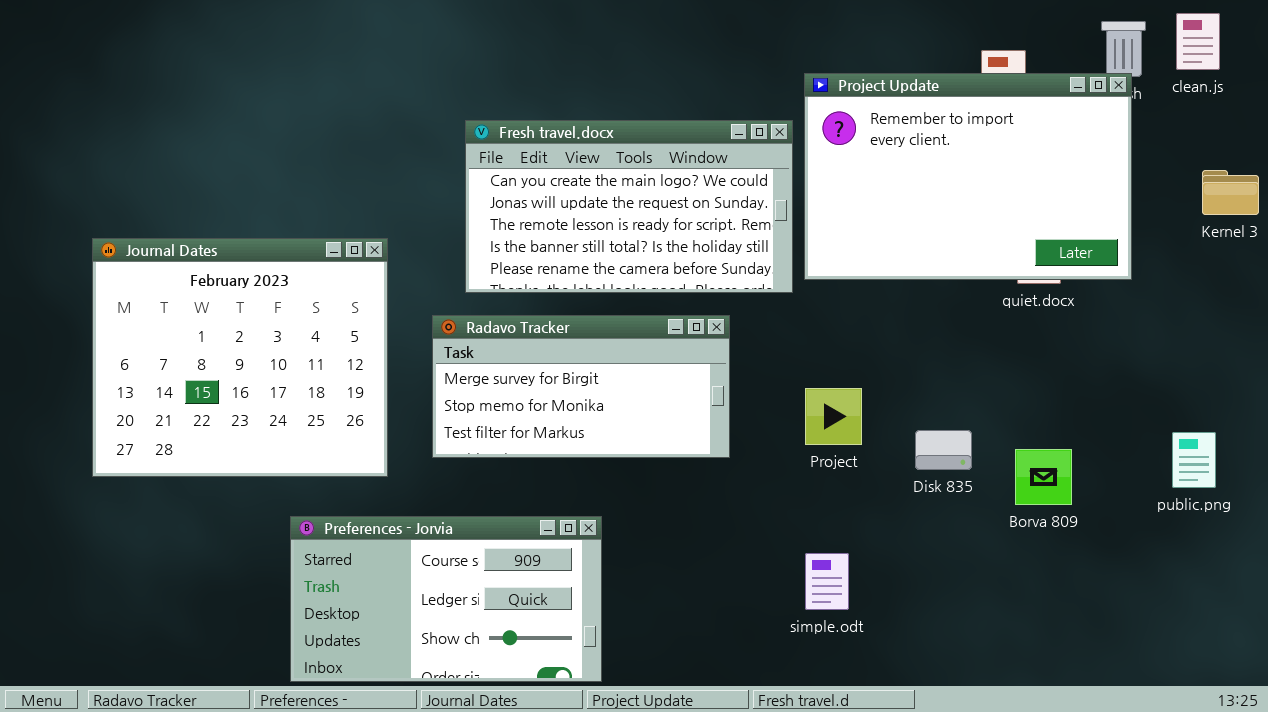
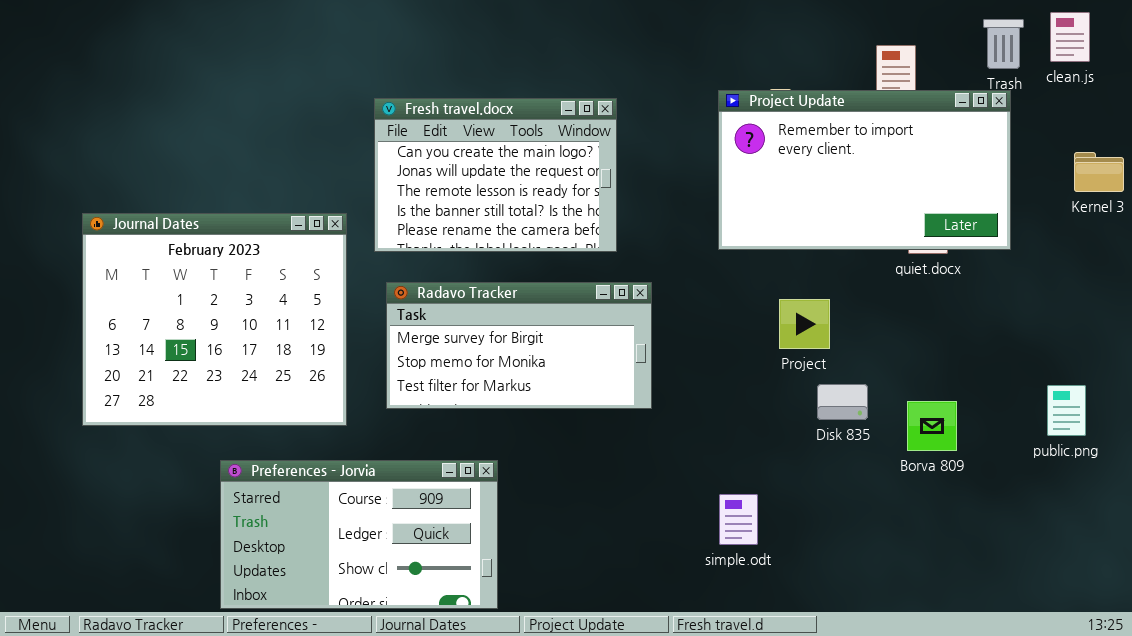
Project Update: [804,73,1132,280] -> [718,90,1011,250], resized
Fresh travel.docx: [465,120,793,293] -> [374,98,617,252], moved, resized
Project: [805,388,862,445] -> [779,299,830,349], moved
Preferences - Jorvia: [290,516,602,682] -> [220,460,498,609], moved

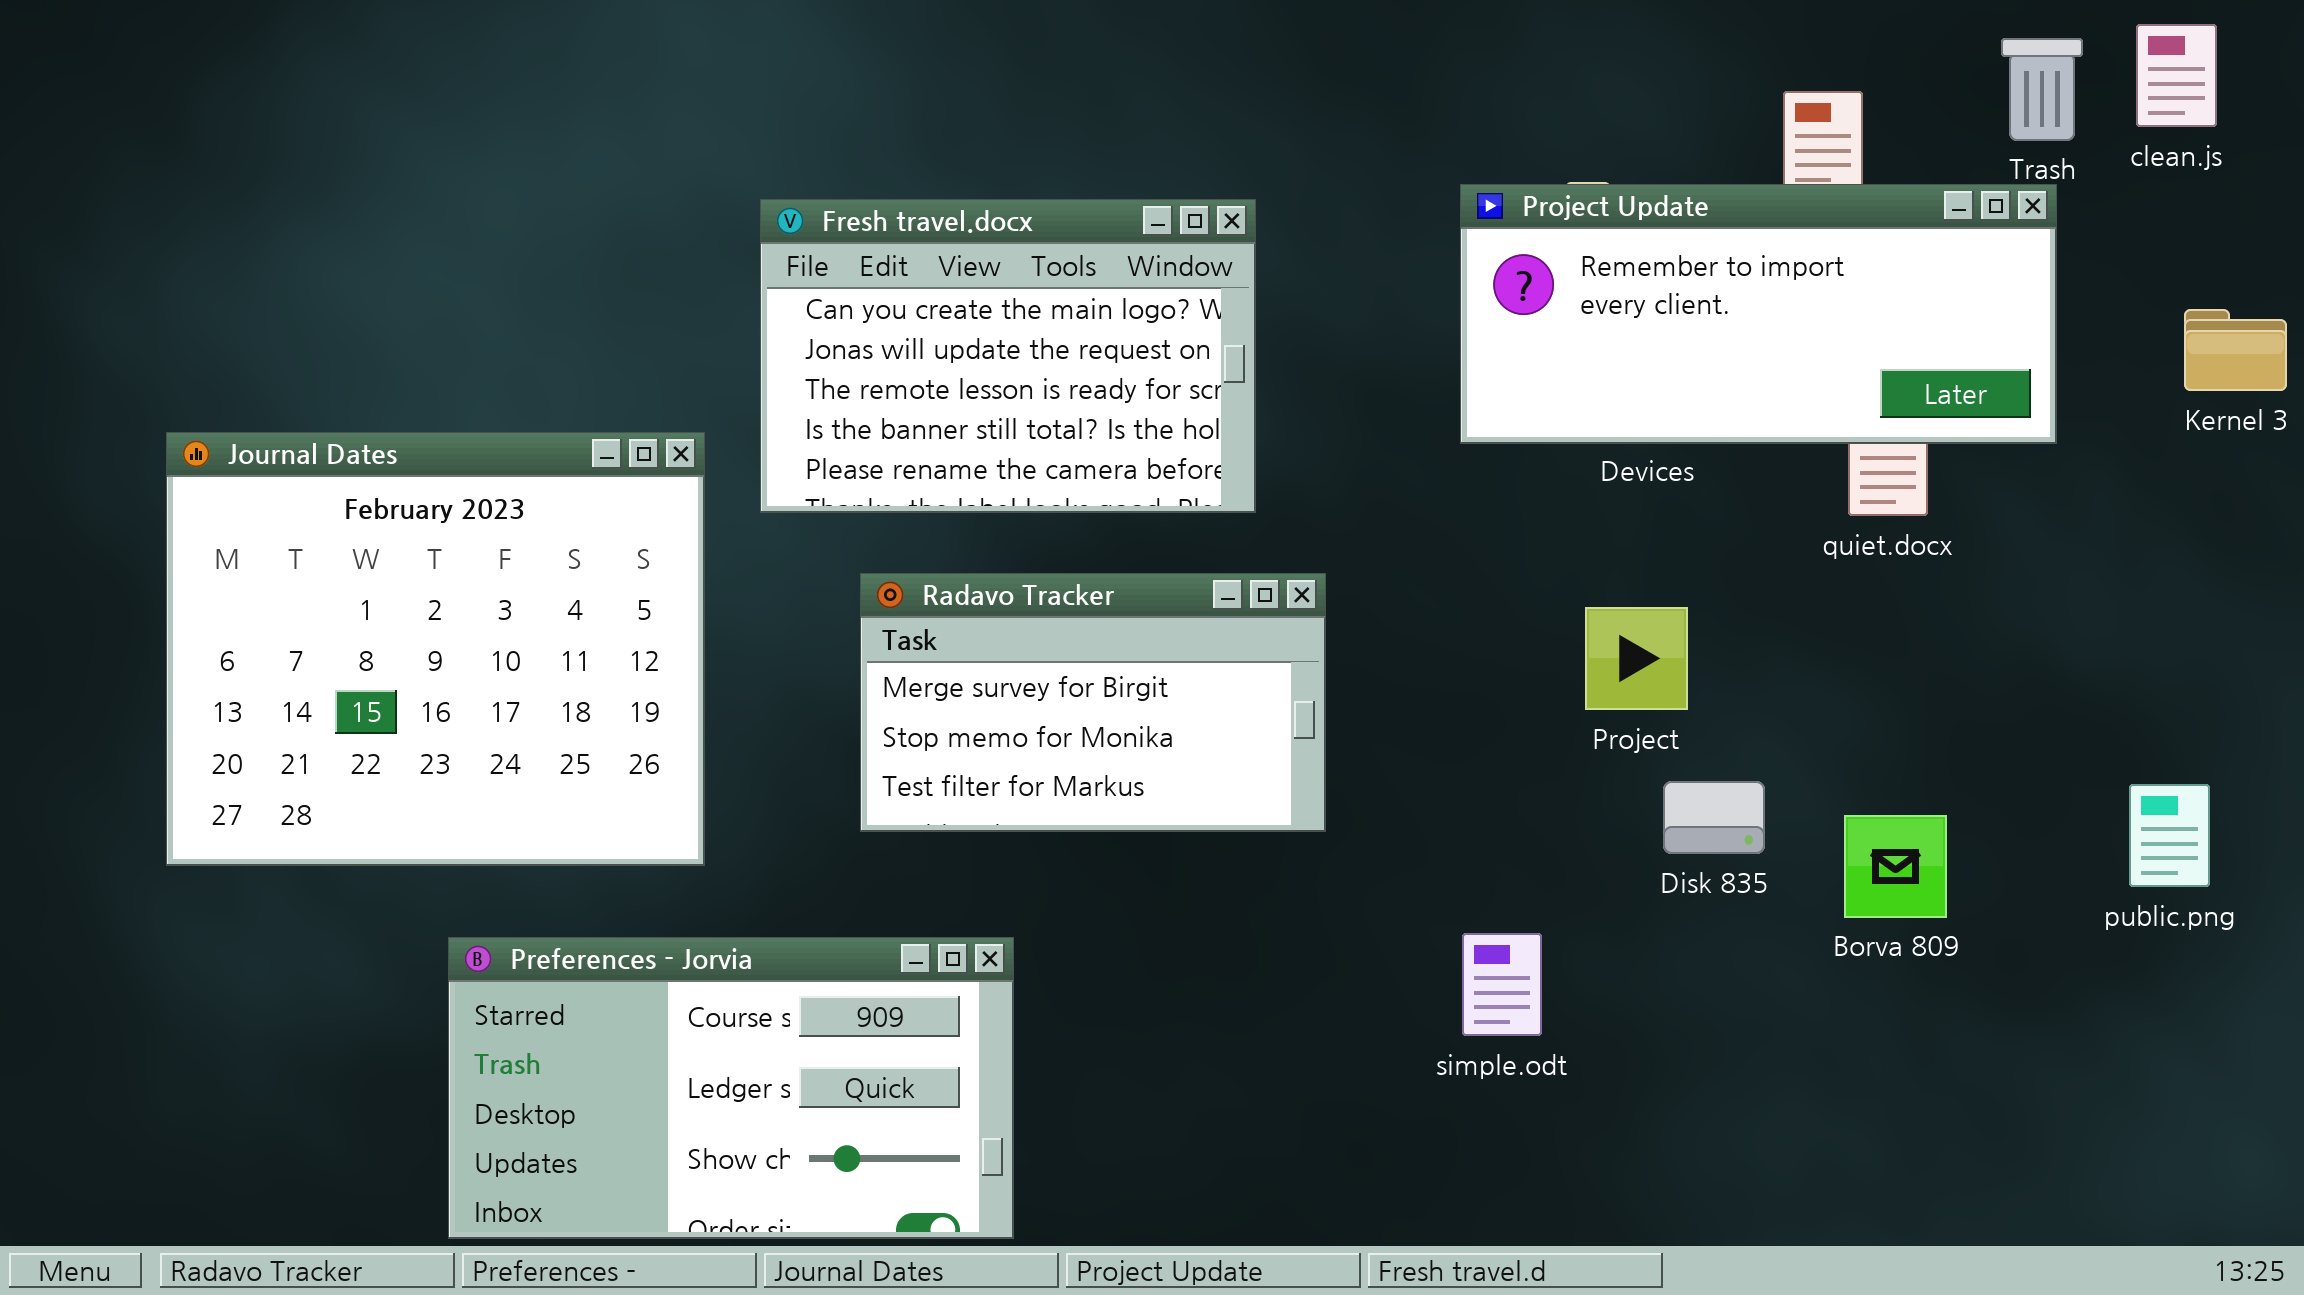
Project Update: [718,90,1011,250] -> [1460,184,2057,444], resized
Radavo Tracker: [386,282,652,409] -> [860,573,1326,832], resized
simple.odt: [719,494,758,545] -> [1462,933,1542,1036], moved

